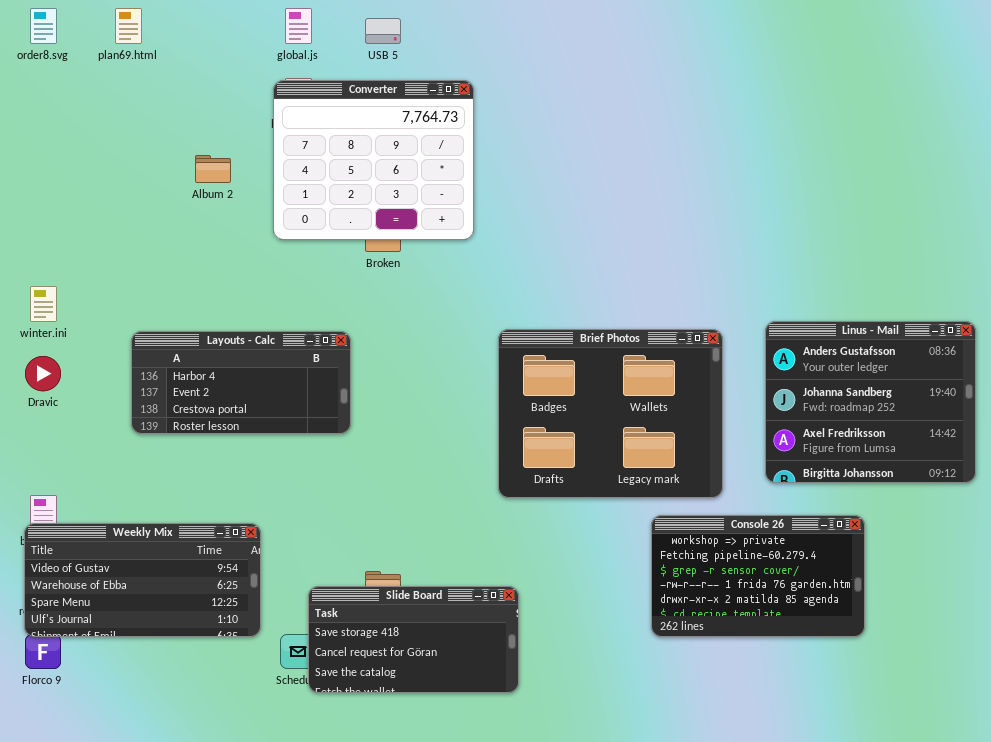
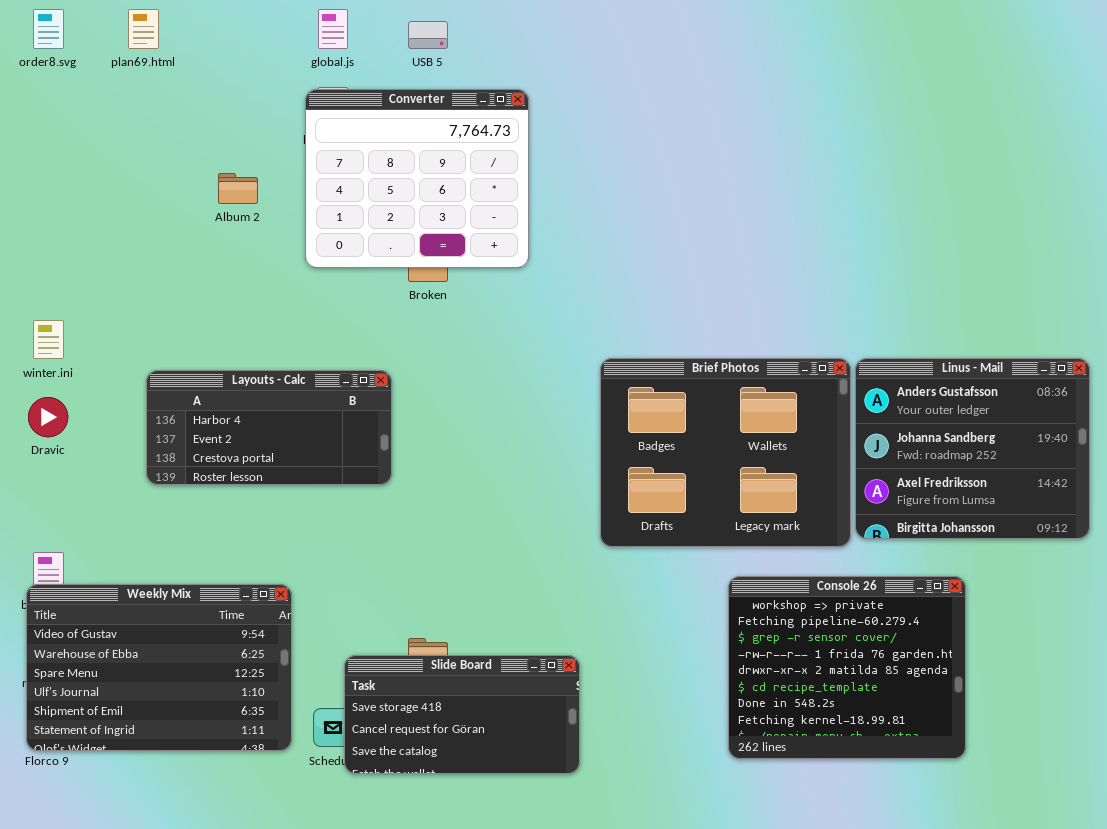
Brief Photos: [498,329,723,498] -> [600,358,851,547], moved
Console 26: [651,515,865,637] -> [728,576,966,759], resized
Weekly Mix: [24,523,261,637] -> [26,584,292,751], resized

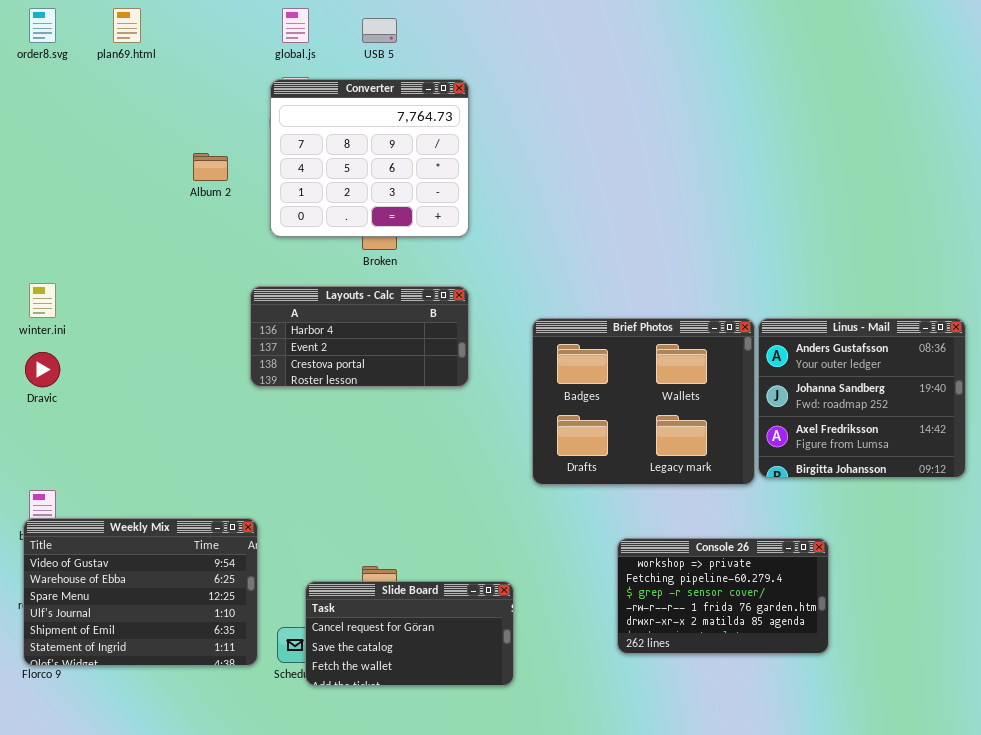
Layouts - Calc: [146,370,392,485] -> [250,286,469,387], moved
Console 26: [728,576,966,759] -> [617,538,829,654], moved, resized
Slide Board: [344,655,580,774] -> [305,581,514,686], scrolled down 1 row

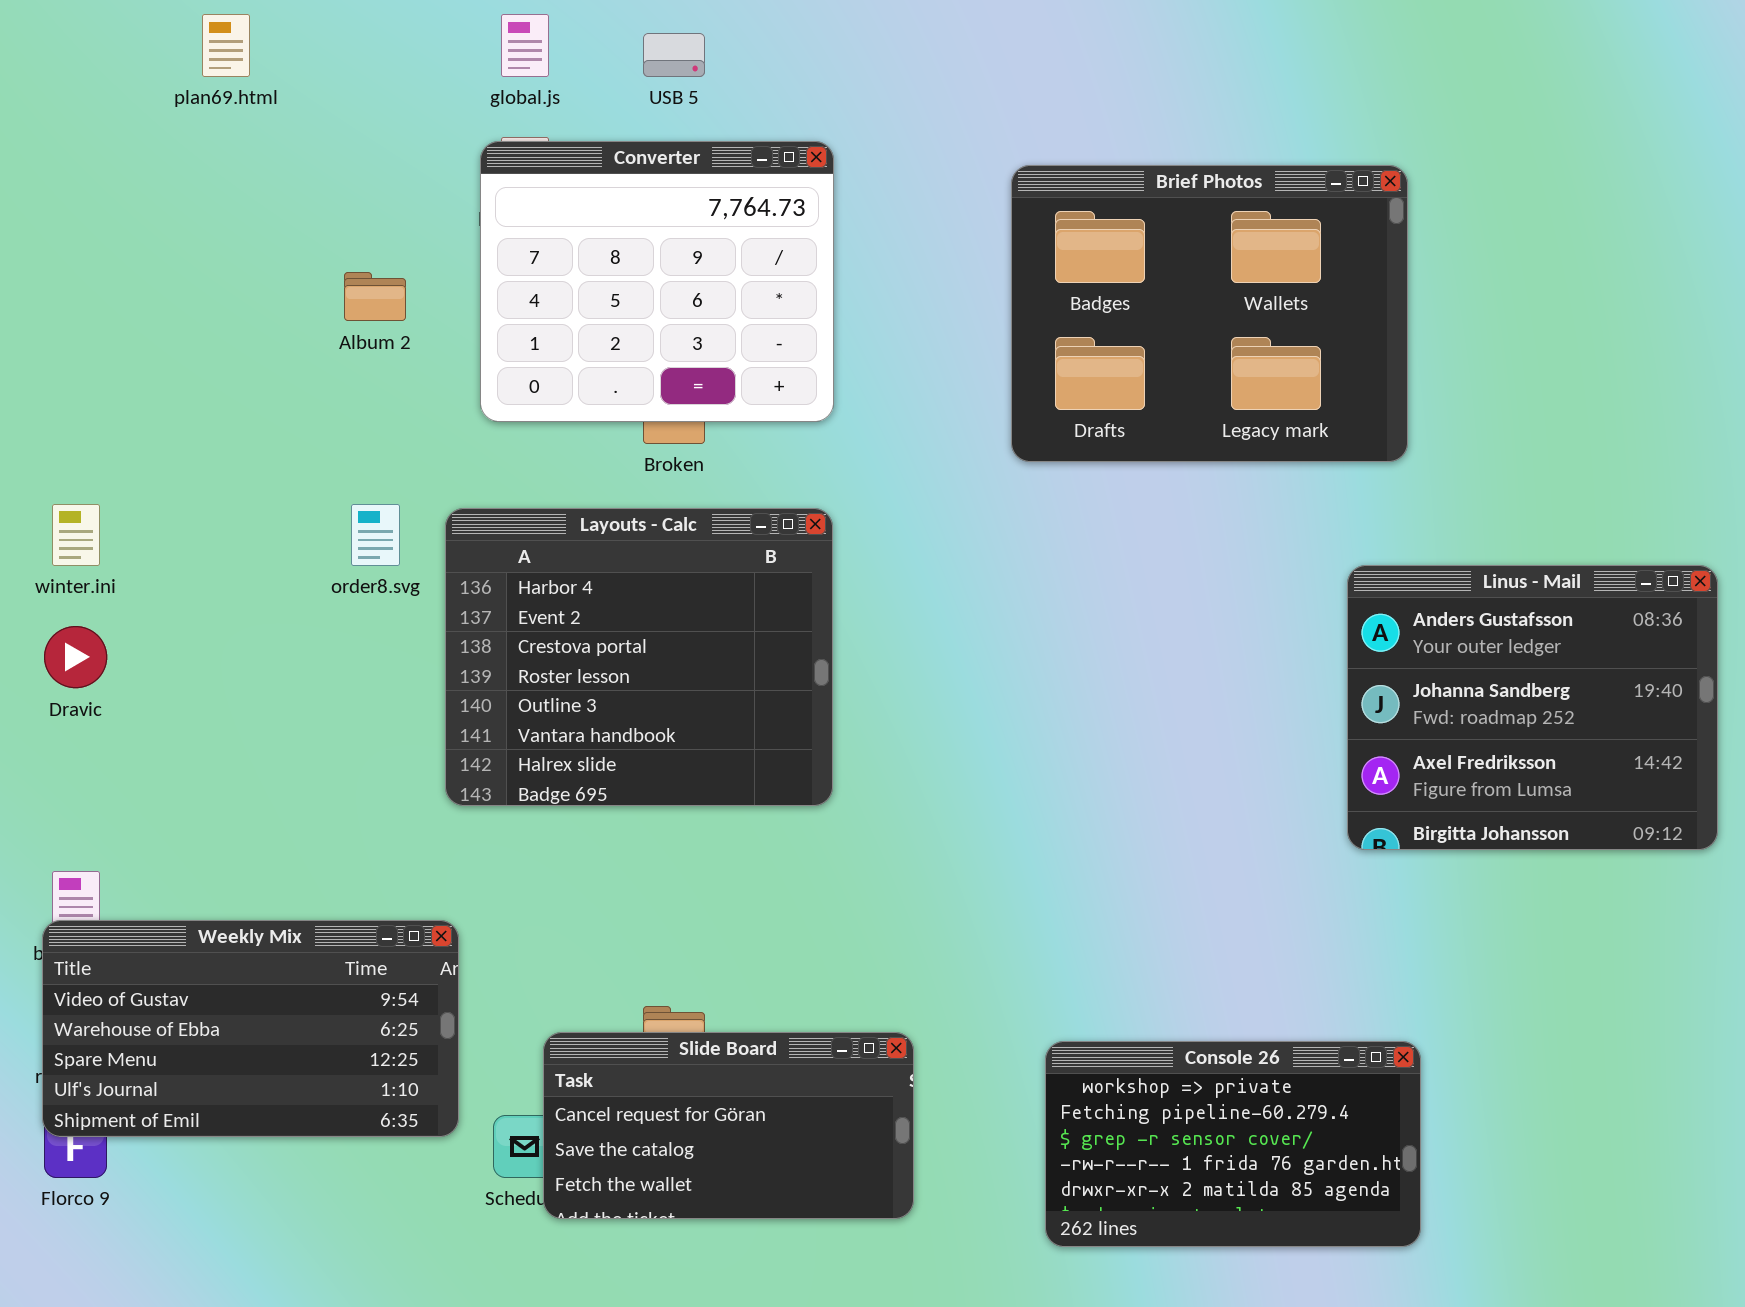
order8.svg: [29,8,56,43] -> [351,504,400,566], moved
Layouts - Calc: [250,286,469,387] -> [445,508,833,806], resized
Brief Photos: [532,318,755,485] -> [1011,165,1408,462], moved
Weekly Mix: [23,518,258,666] -> [42,920,459,1137], resized
Console 26: [617,538,829,654] -> [1045,1041,1421,1247], moved

